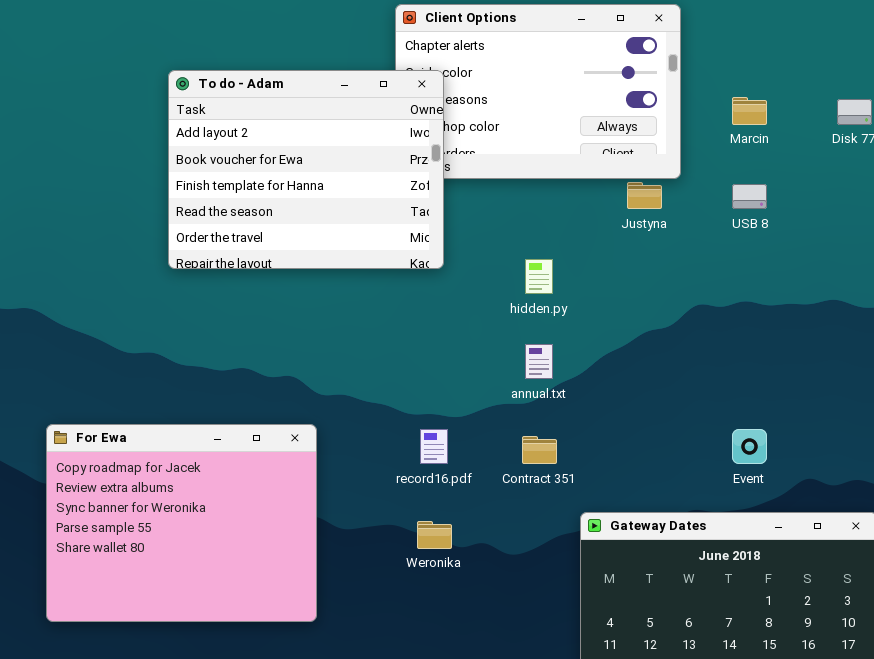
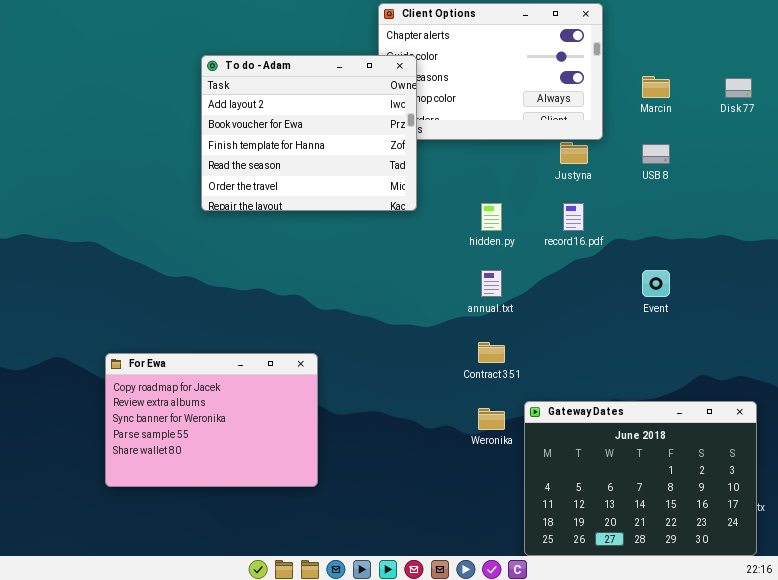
For Ewa: [46,424,317,622] -> [105,353,318,487], resized
record16.pdf: [420,429,448,464] -> [563,203,584,231], moved
Event: [732,429,767,464] -> [642,270,670,297], moved
Weronika: [417,521,452,549] -> [478,408,505,430], moved

